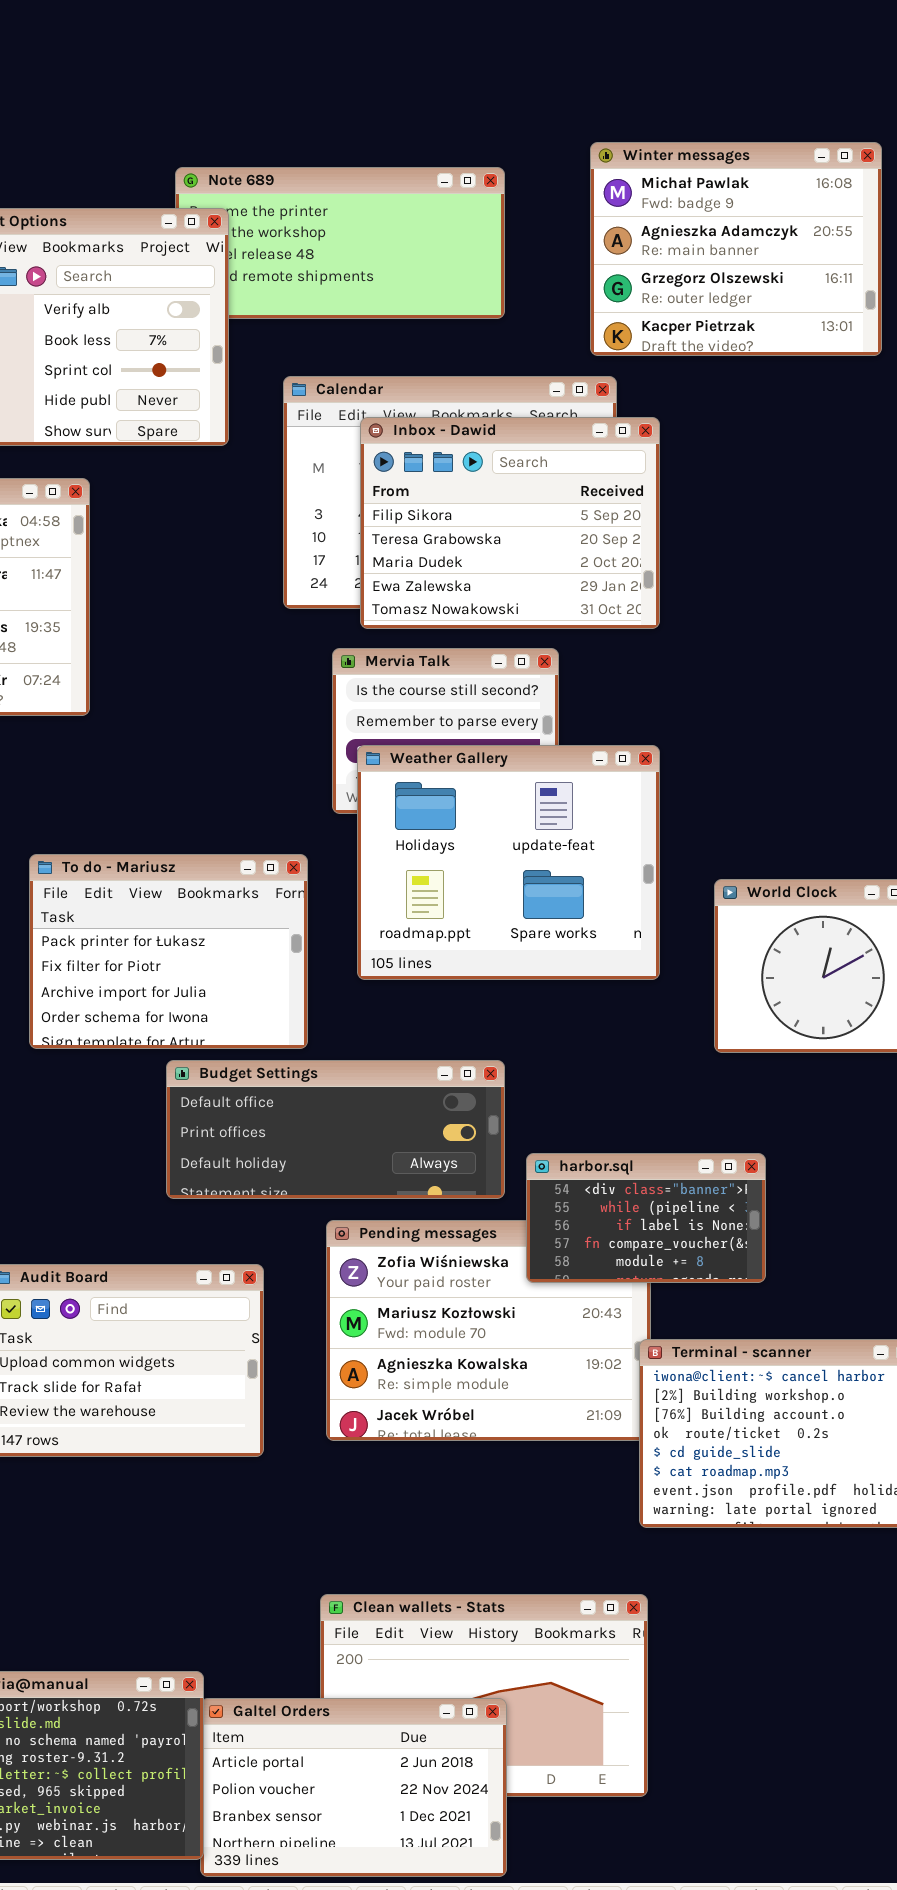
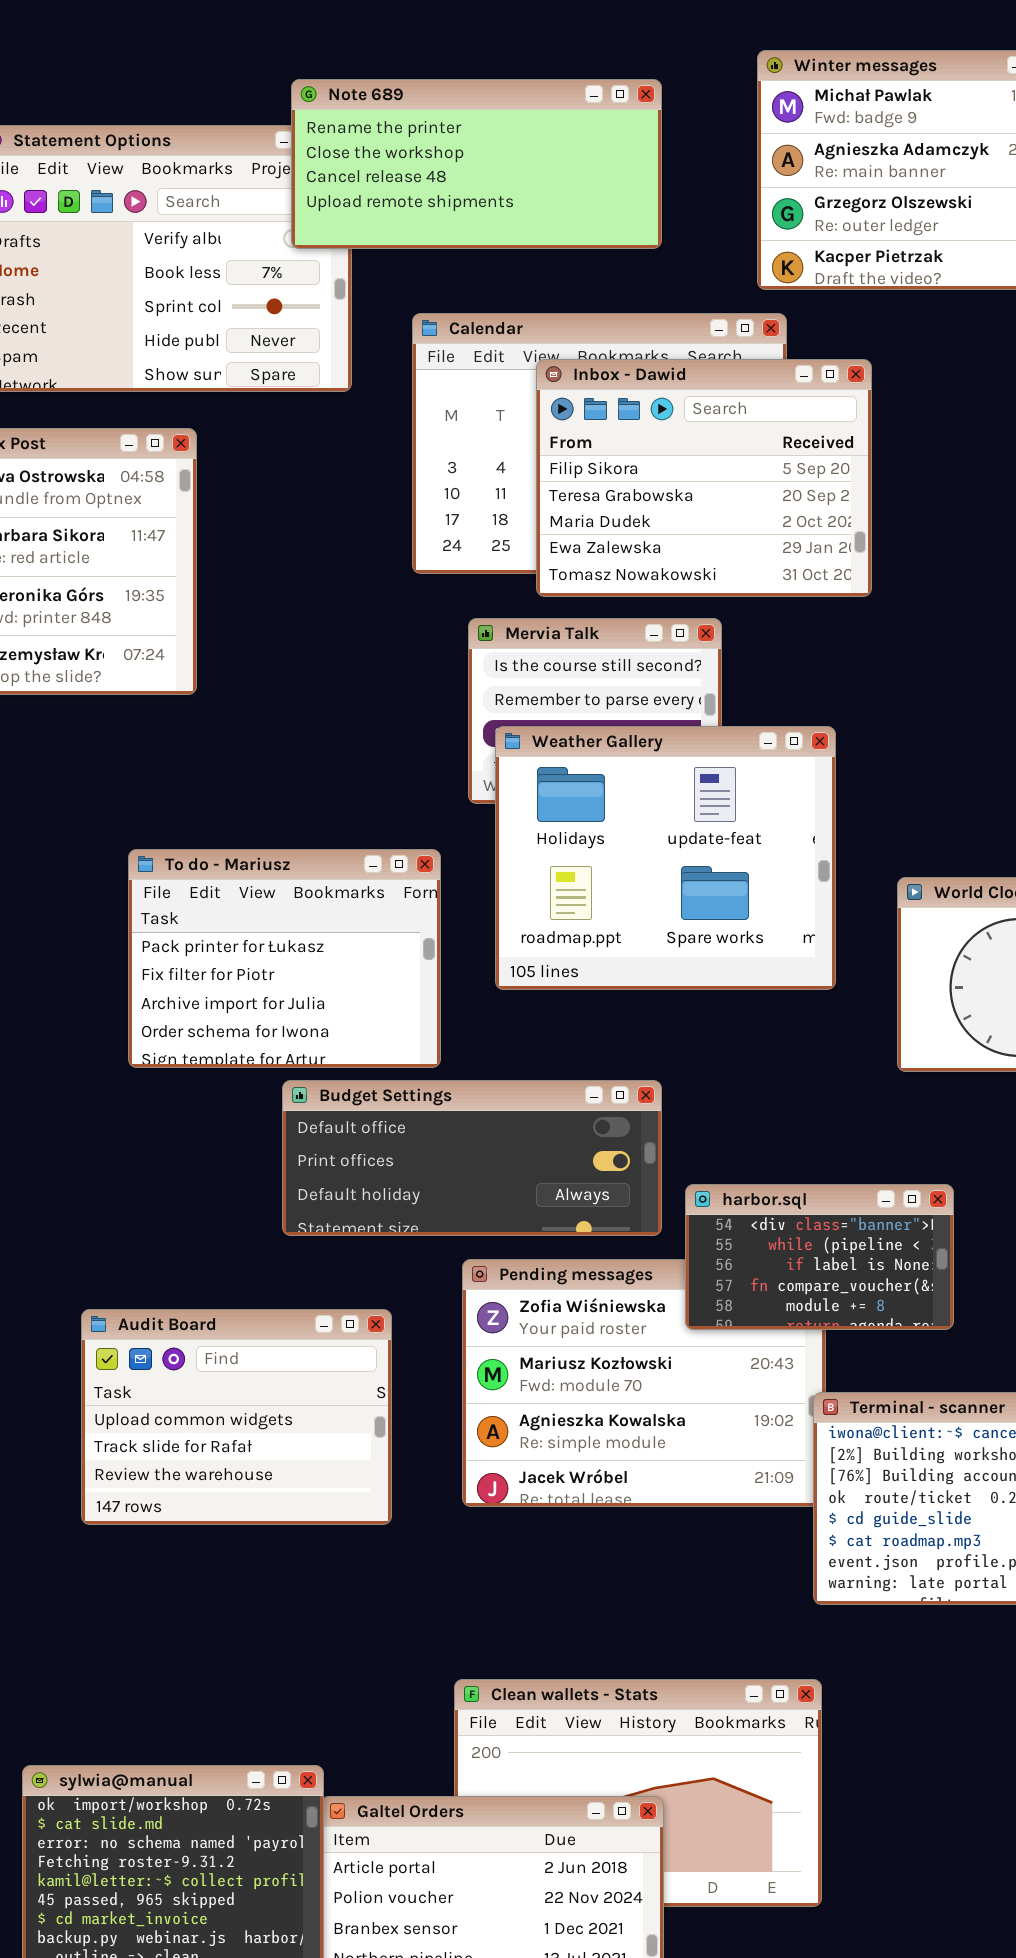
Note 689: [175,167,505,319] -> [291,79,662,249], raised
Inbox - Dawid: [360,417,660,629] -> [536,359,872,597], moved

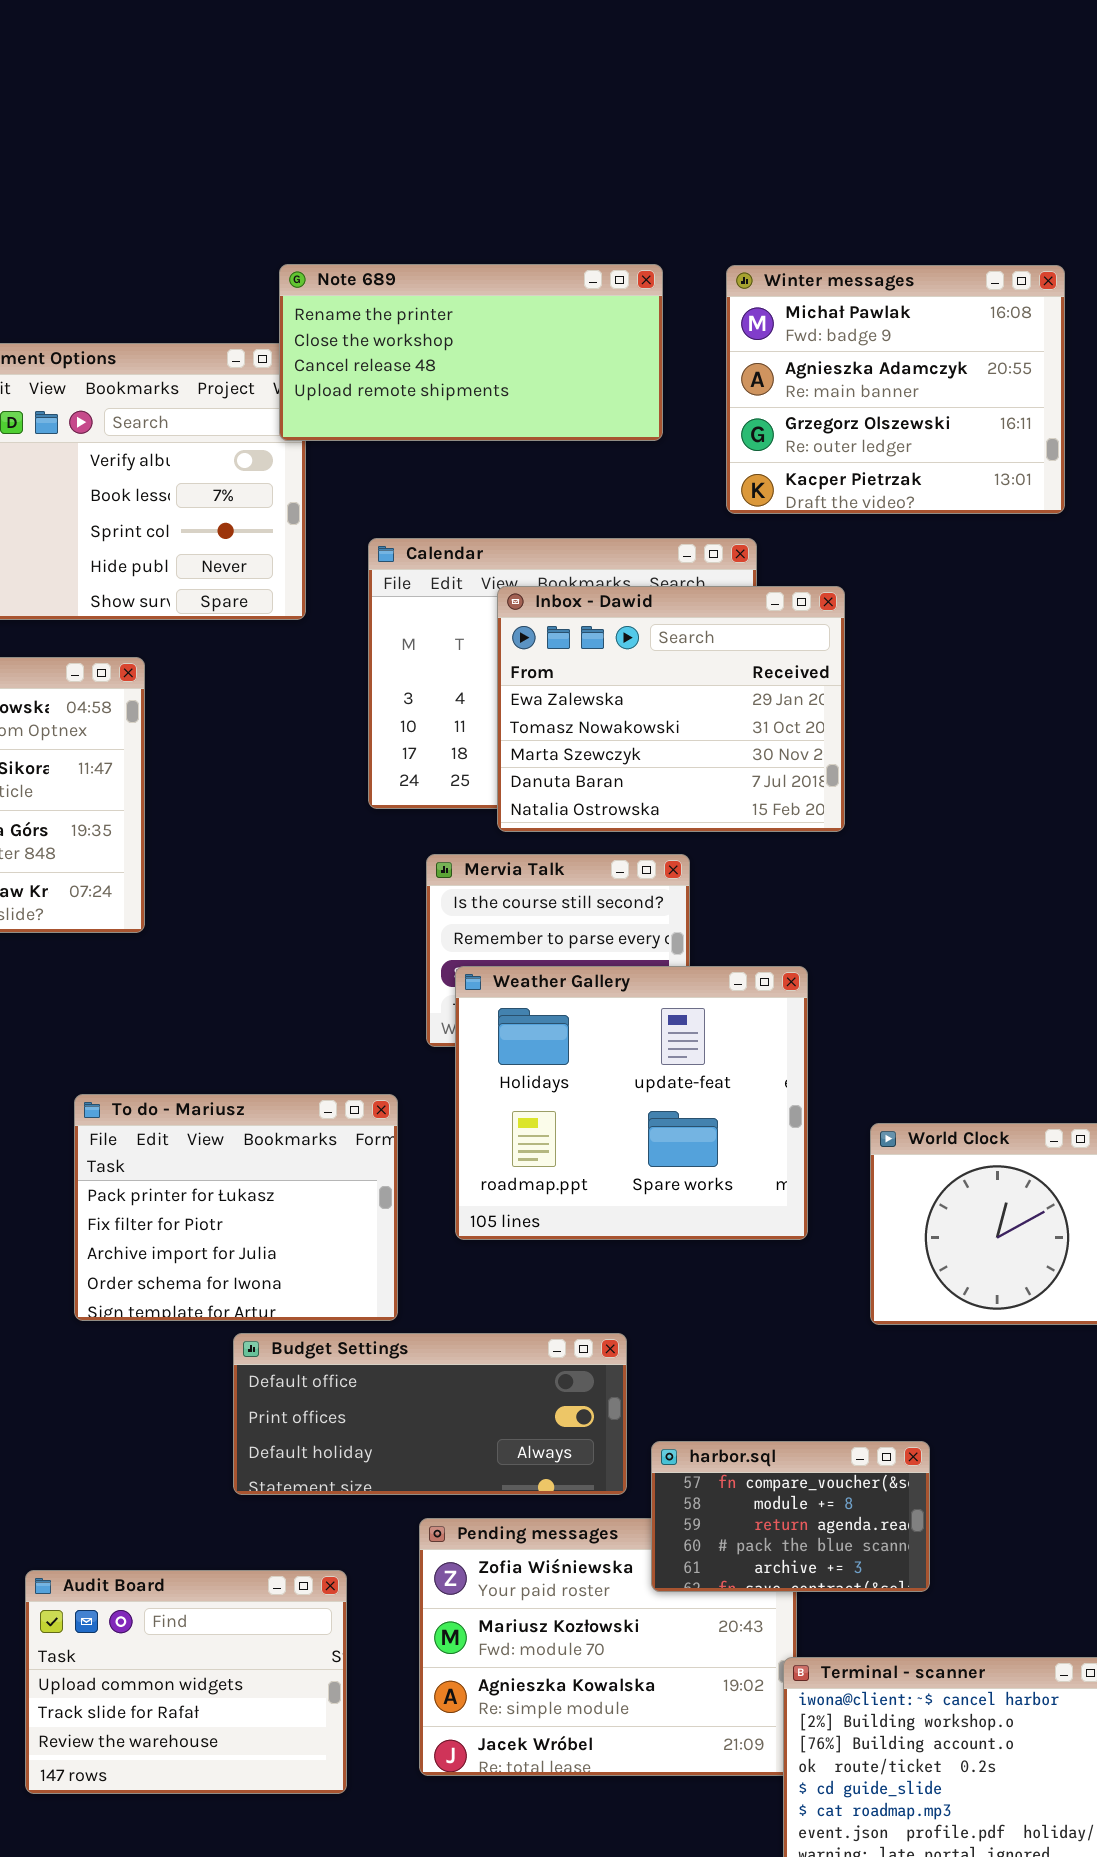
Note 689: [291,79,662,249] -> [279,264,663,441], moved
Inbox - Dawid: [536,359,872,597] -> [497,586,845,832], scrolled down 3 rows
harbor.sql: [685,1184,954,1330] -> [651,1441,930,1592], scrolled down 3 rows

